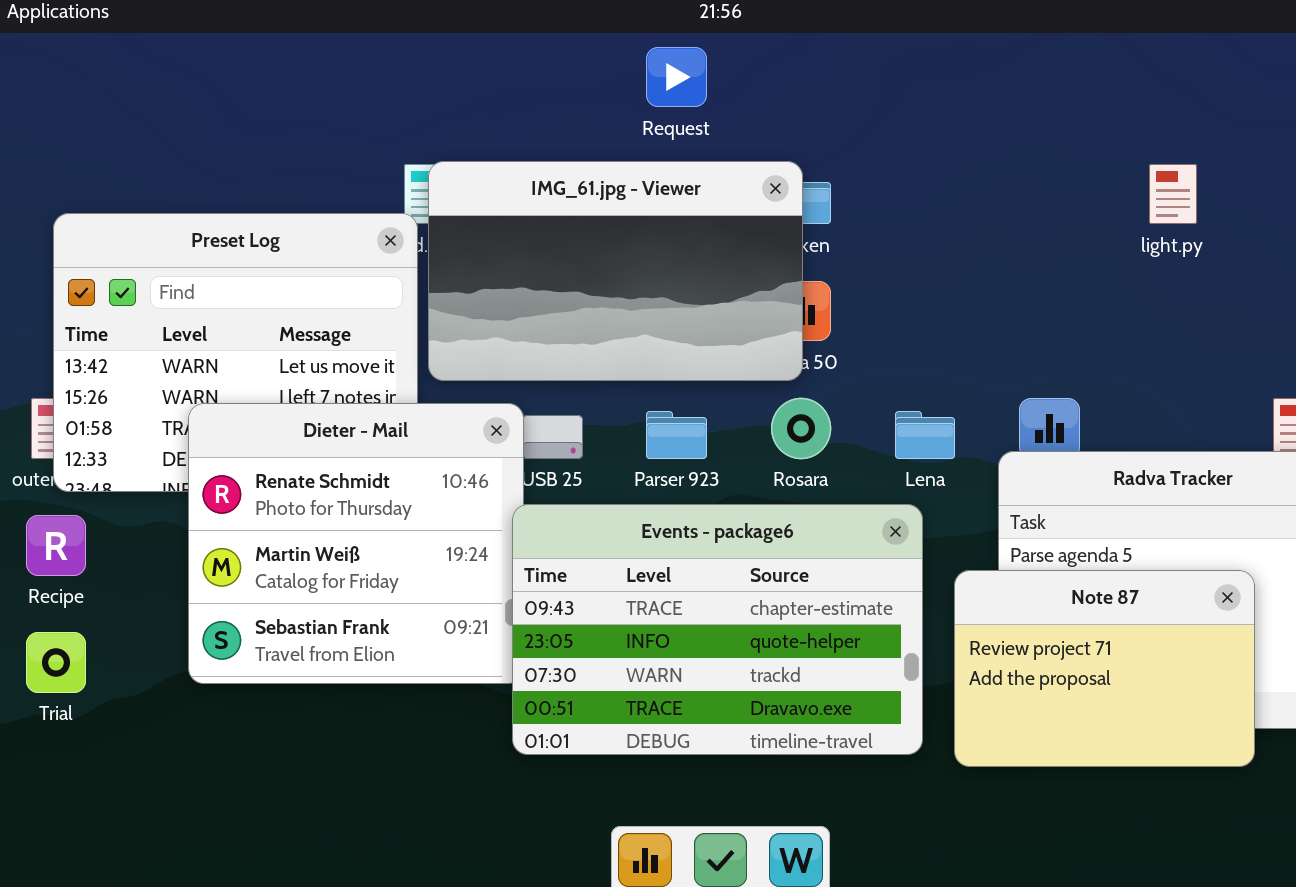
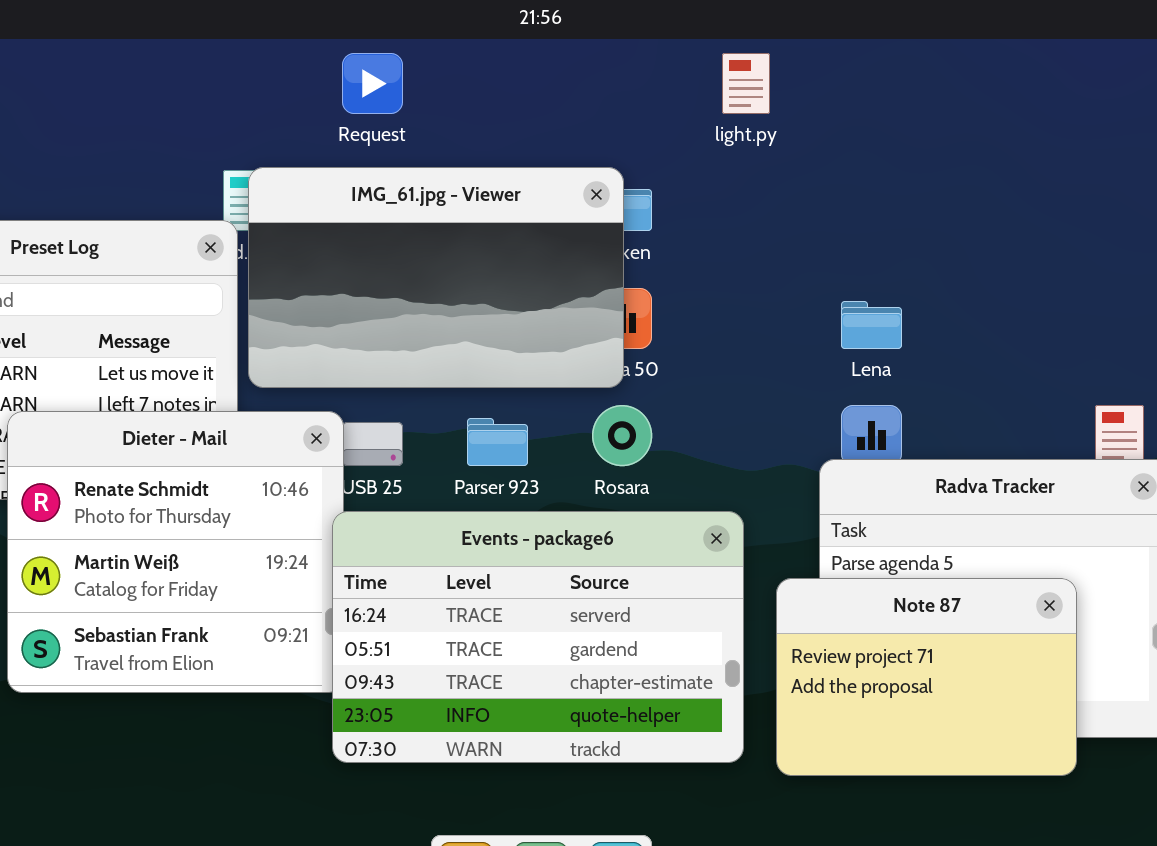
Request: [646,47,707,107] -> [342,53,403,114], moved
light.py: [1149,164,1197,224] -> [722,53,770,114], moved
Lena: [895,411,955,459] -> [841,301,902,349], moved
Events - package6: [512,504,923,755] -> [332,511,744,763], scrolled up 2 rows

